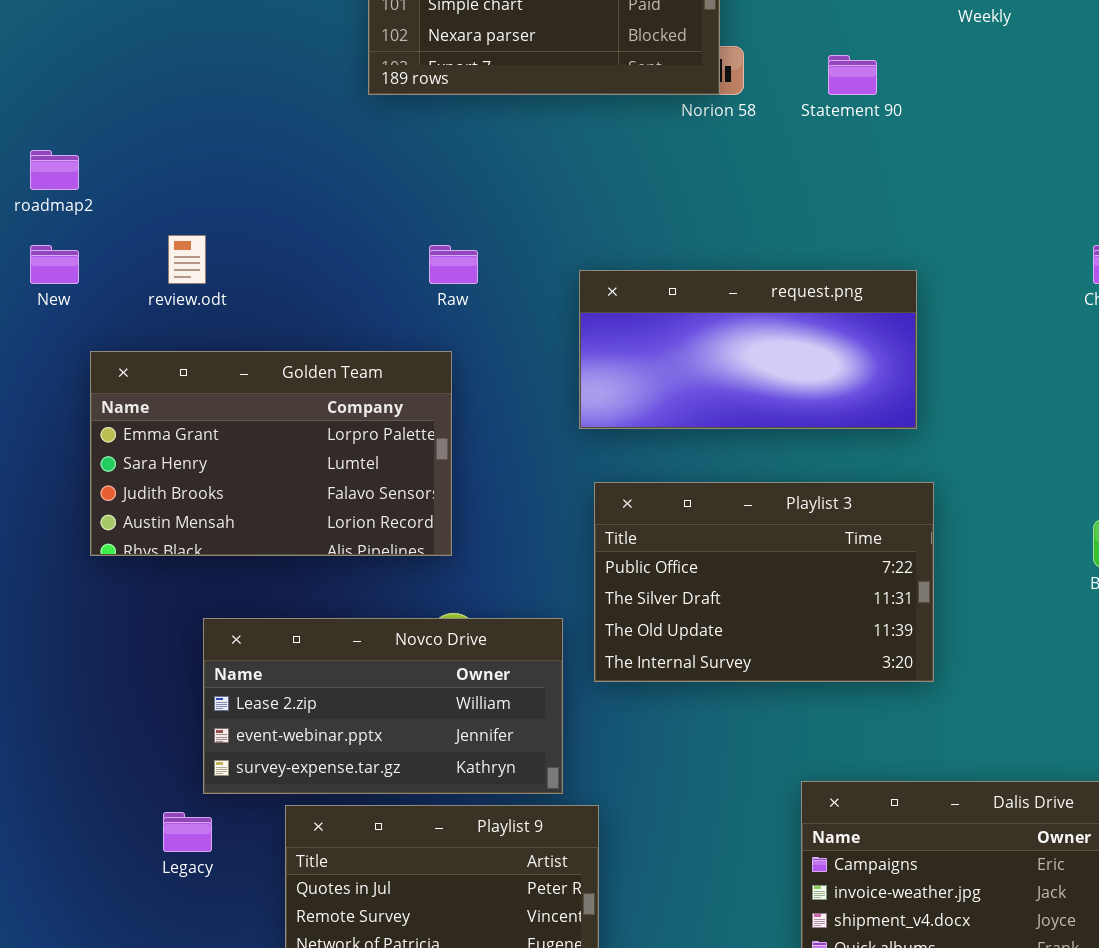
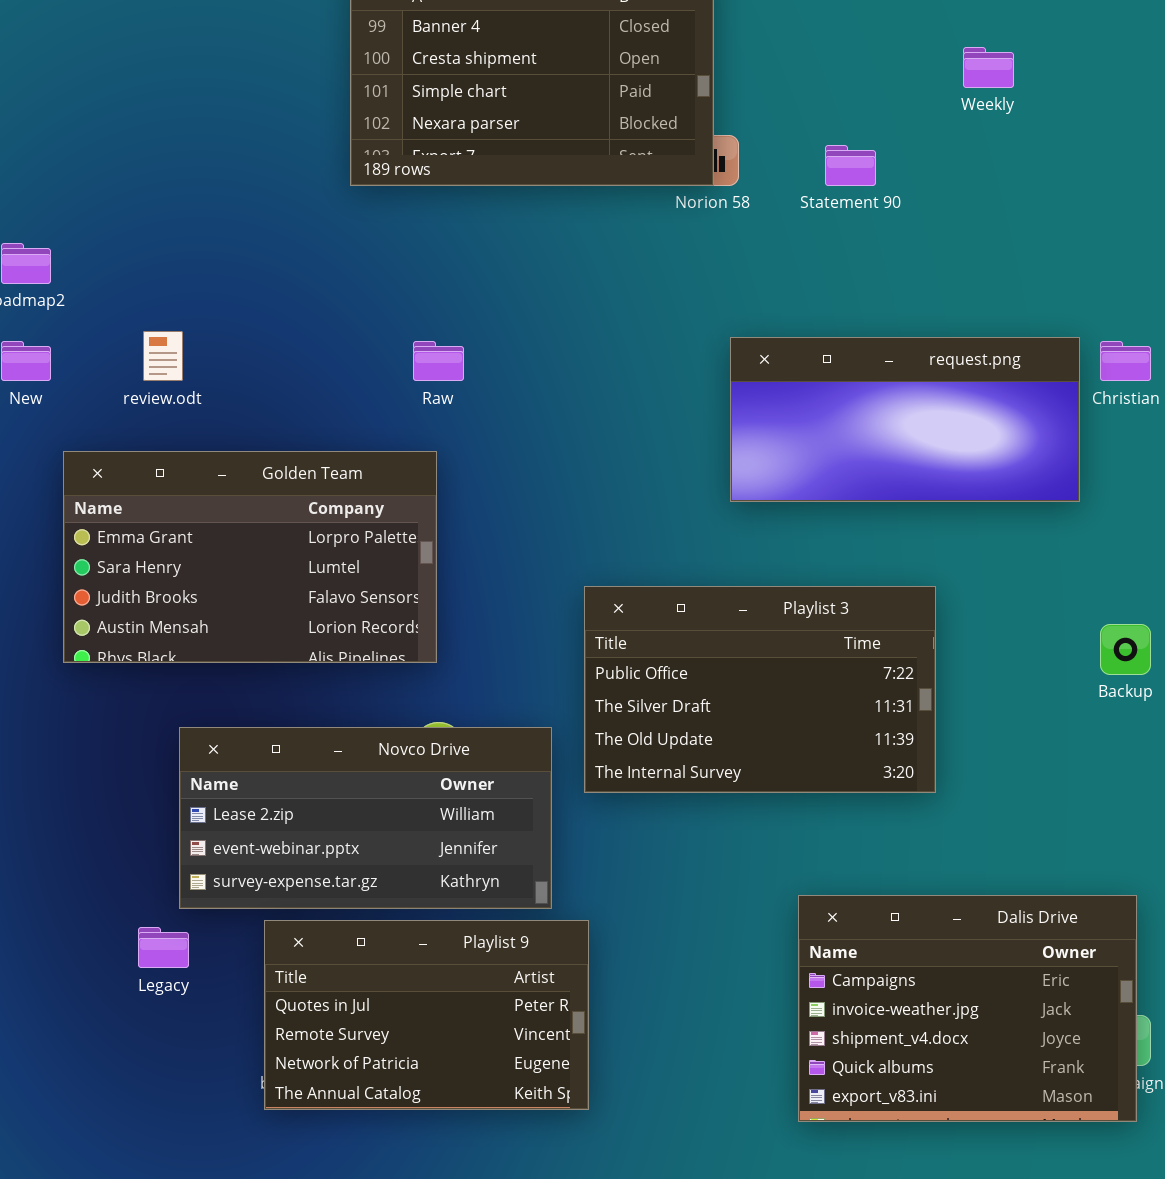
request.png: [579,270,917,429] -> [730,337,1080,502], moved

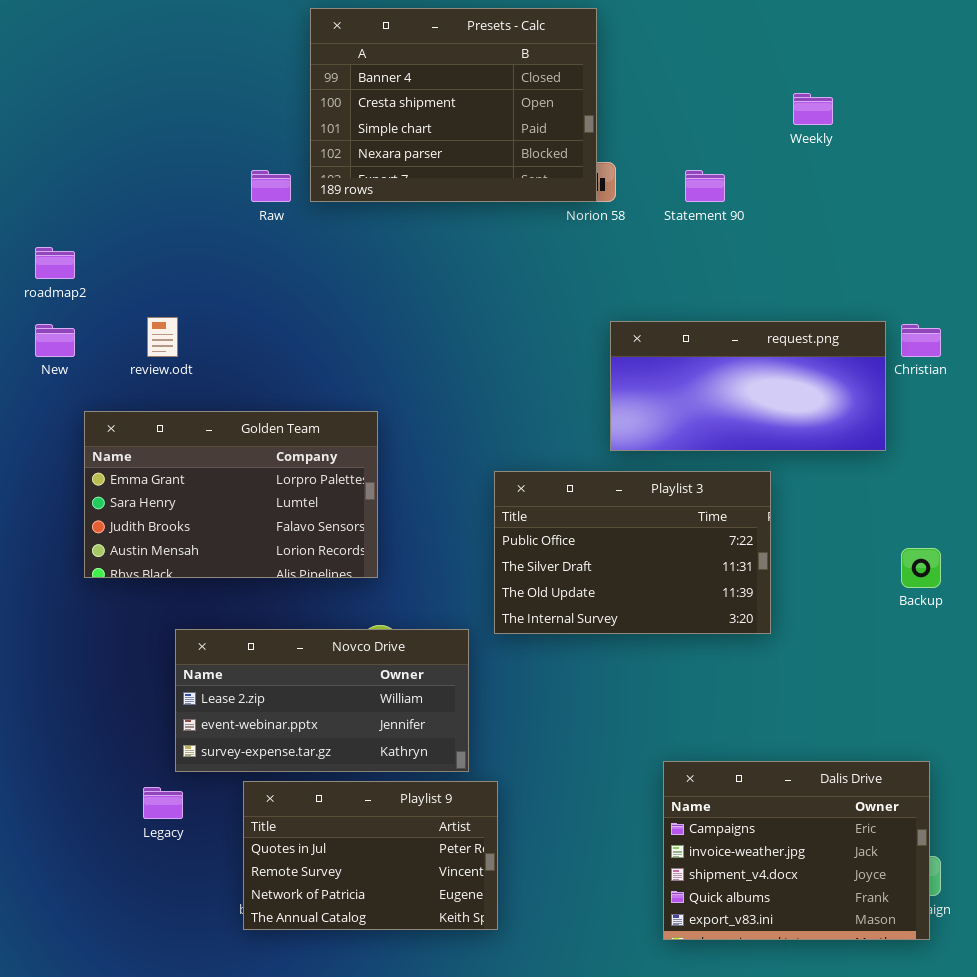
Raw: [413,341,464,381] -> [251,170,291,202], moved
Playlist 3: [584,586,936,793] -> [494,471,771,634], moved

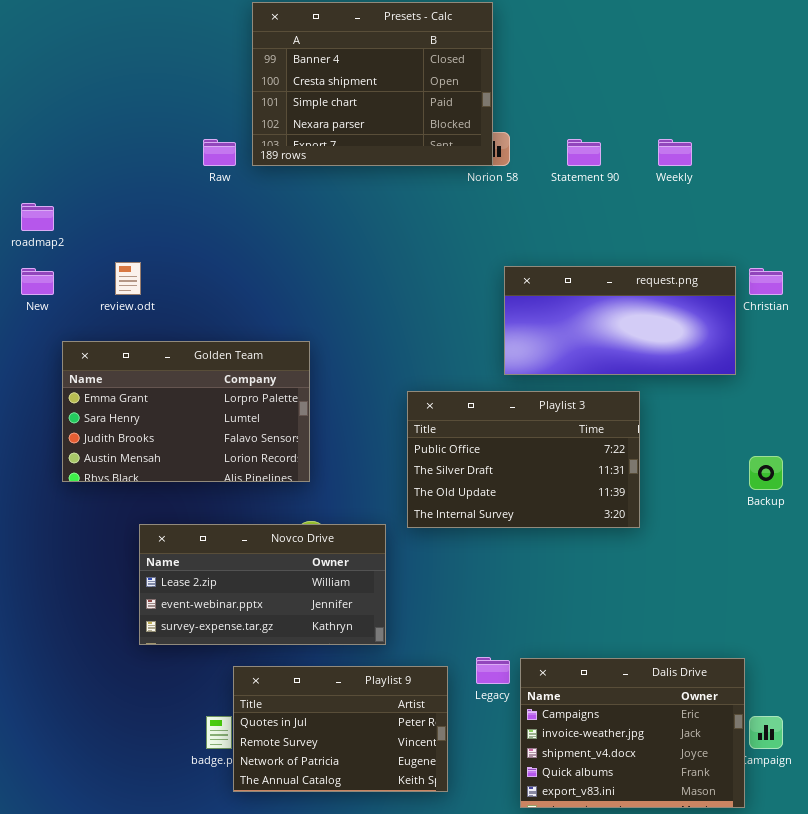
Weekly: [793,93,833,125] -> [658,139,692,166], moved
Dalis Drive: [663,761,930,940] -> [520,658,745,808], moved
Playlist 9: [243,781,498,930] -> [233,666,448,792], moved
Legacy: [143,787,183,819] -> [476,657,510,684], moved

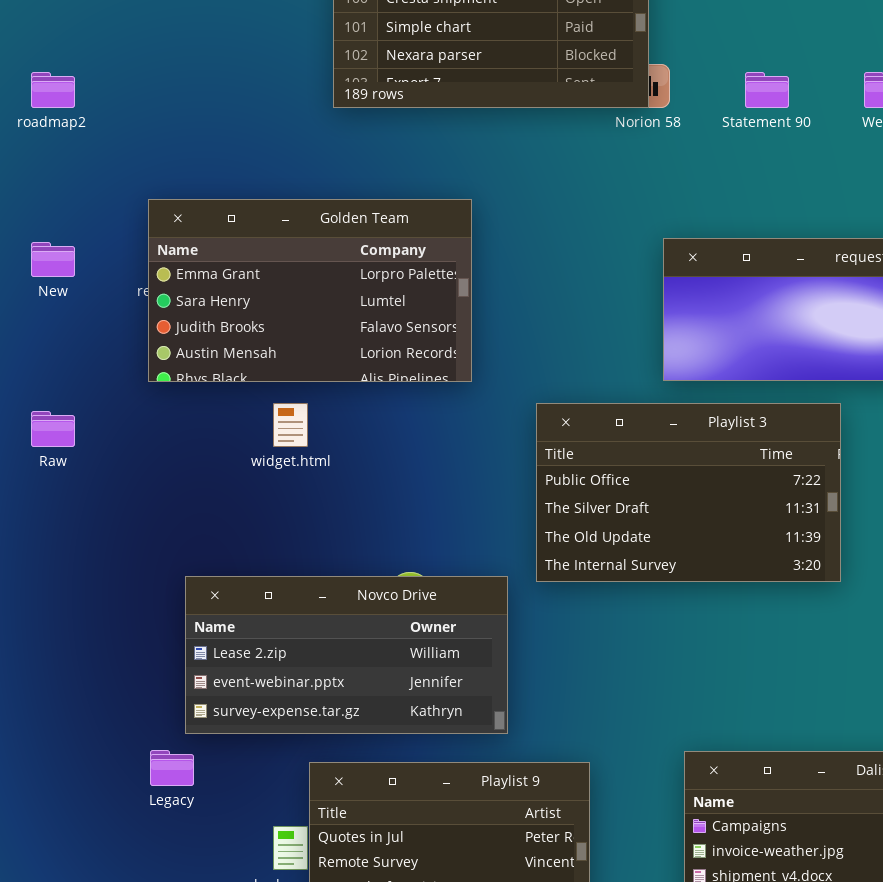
Raw: [203,139,236,166] -> [31,411,75,447], moved
roadmap2: [21,203,54,231] -> [31,72,75,108], moved
Golden Team: [62,341,310,482] -> [148,199,472,382], moved
Legacy: [476,657,510,684] -> [150,750,194,786], moved

